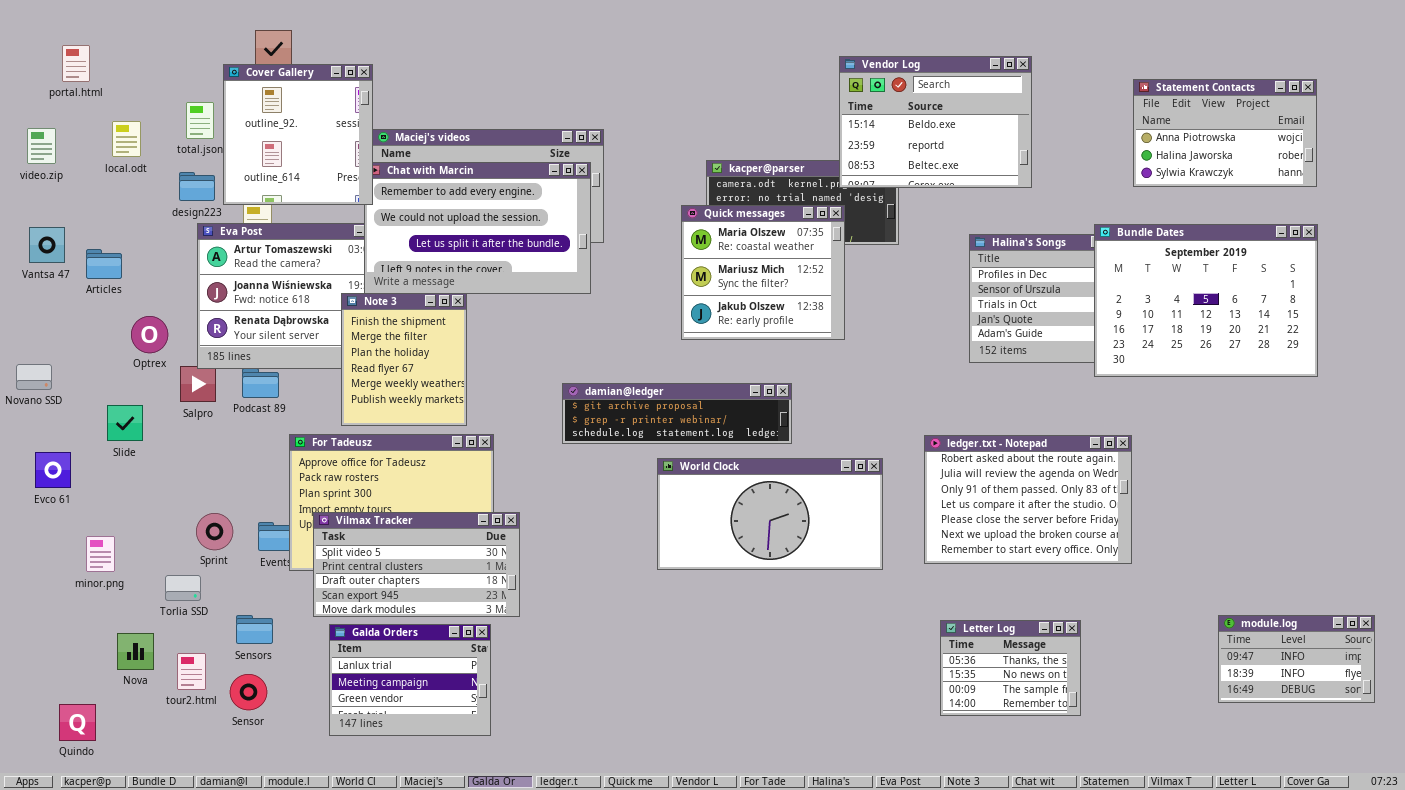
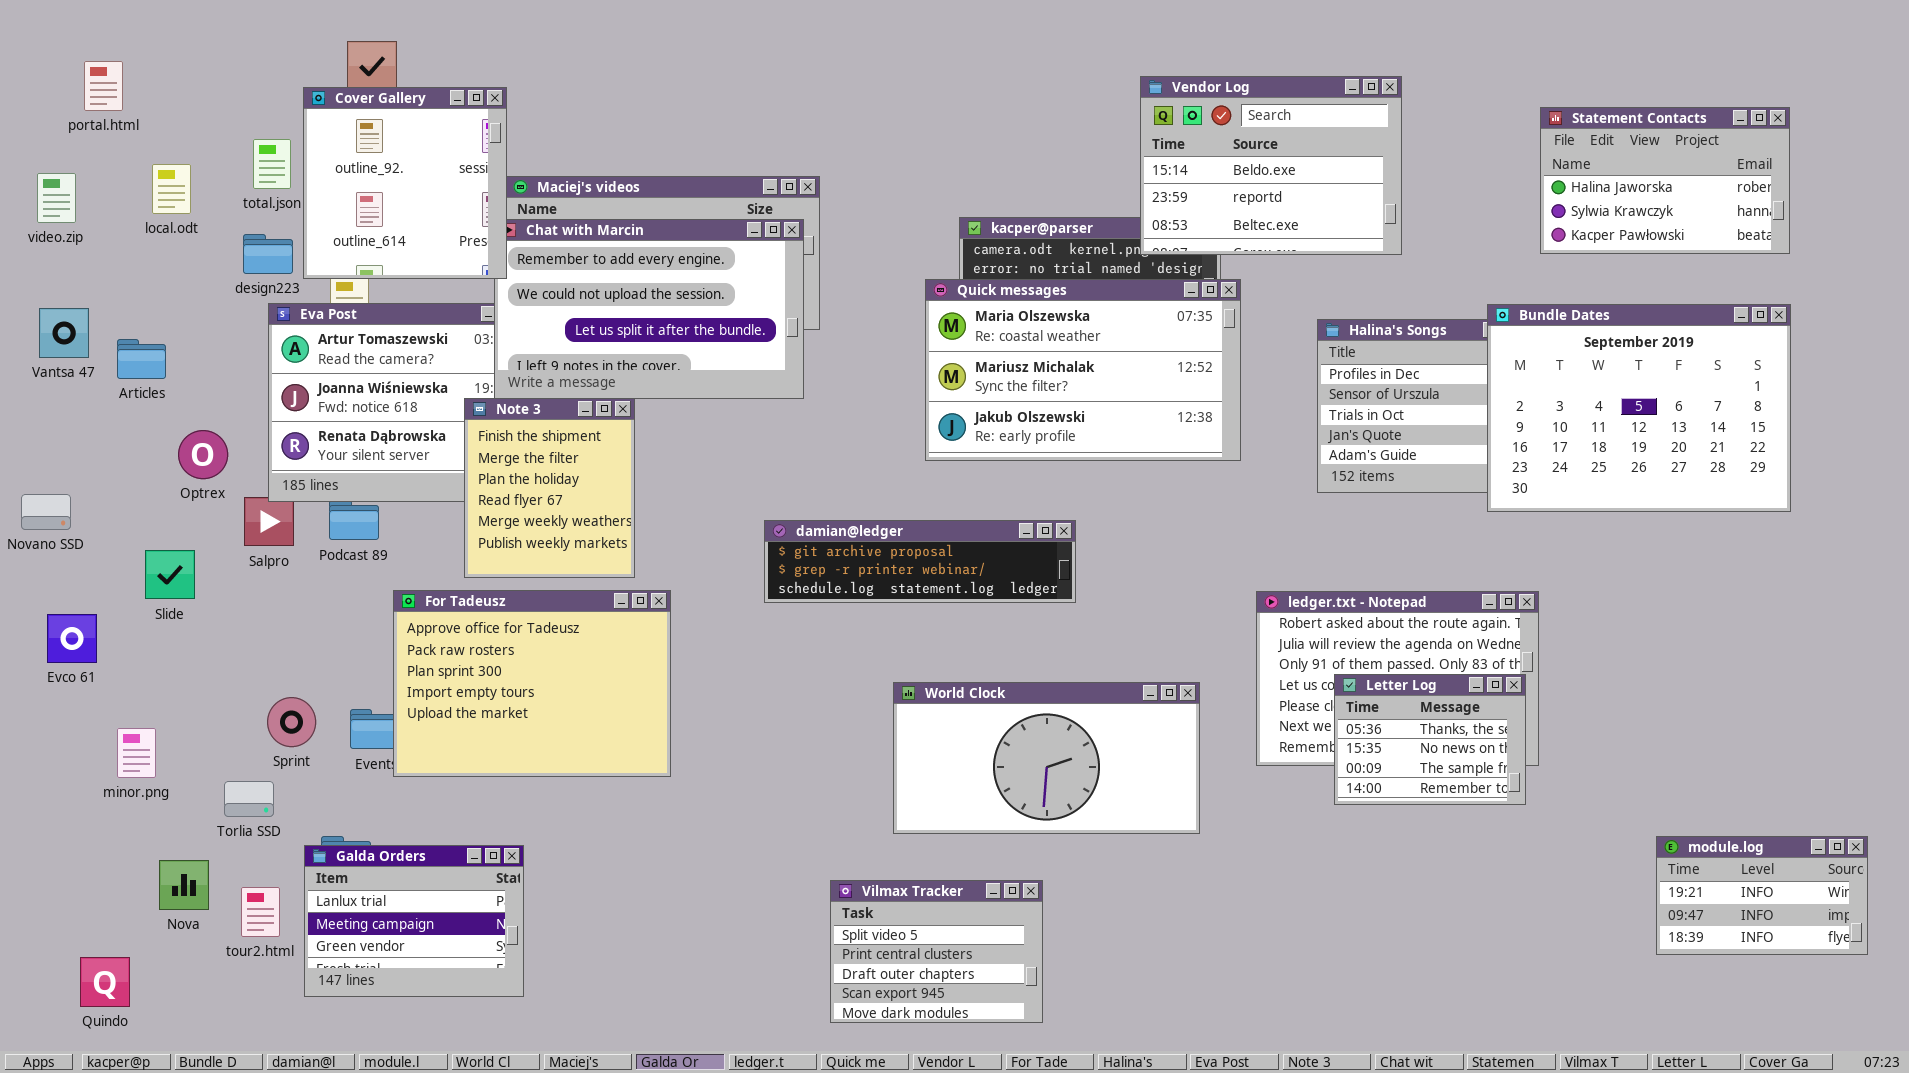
Statement Contacts: [1133,79,1317,187] -> [1540,107,1790,254], scrolled down 1 row
Quick messages: [681,205,845,340] -> [925,279,1241,461], resized
World Clock: [657,458,883,570] -> [893,682,1200,834], moved
Vilmax Tracker: [313,512,520,617] -> [830,880,1043,1023], moved, resized
module.log: [1218,615,1375,703] -> [1656,836,1868,955], scrolled up 1 row
Letter Log: [940,620,1081,716] -> [1334,674,1526,805], moved
Galda Orders: [329,624,491,736] -> [304,845,524,997], moved

